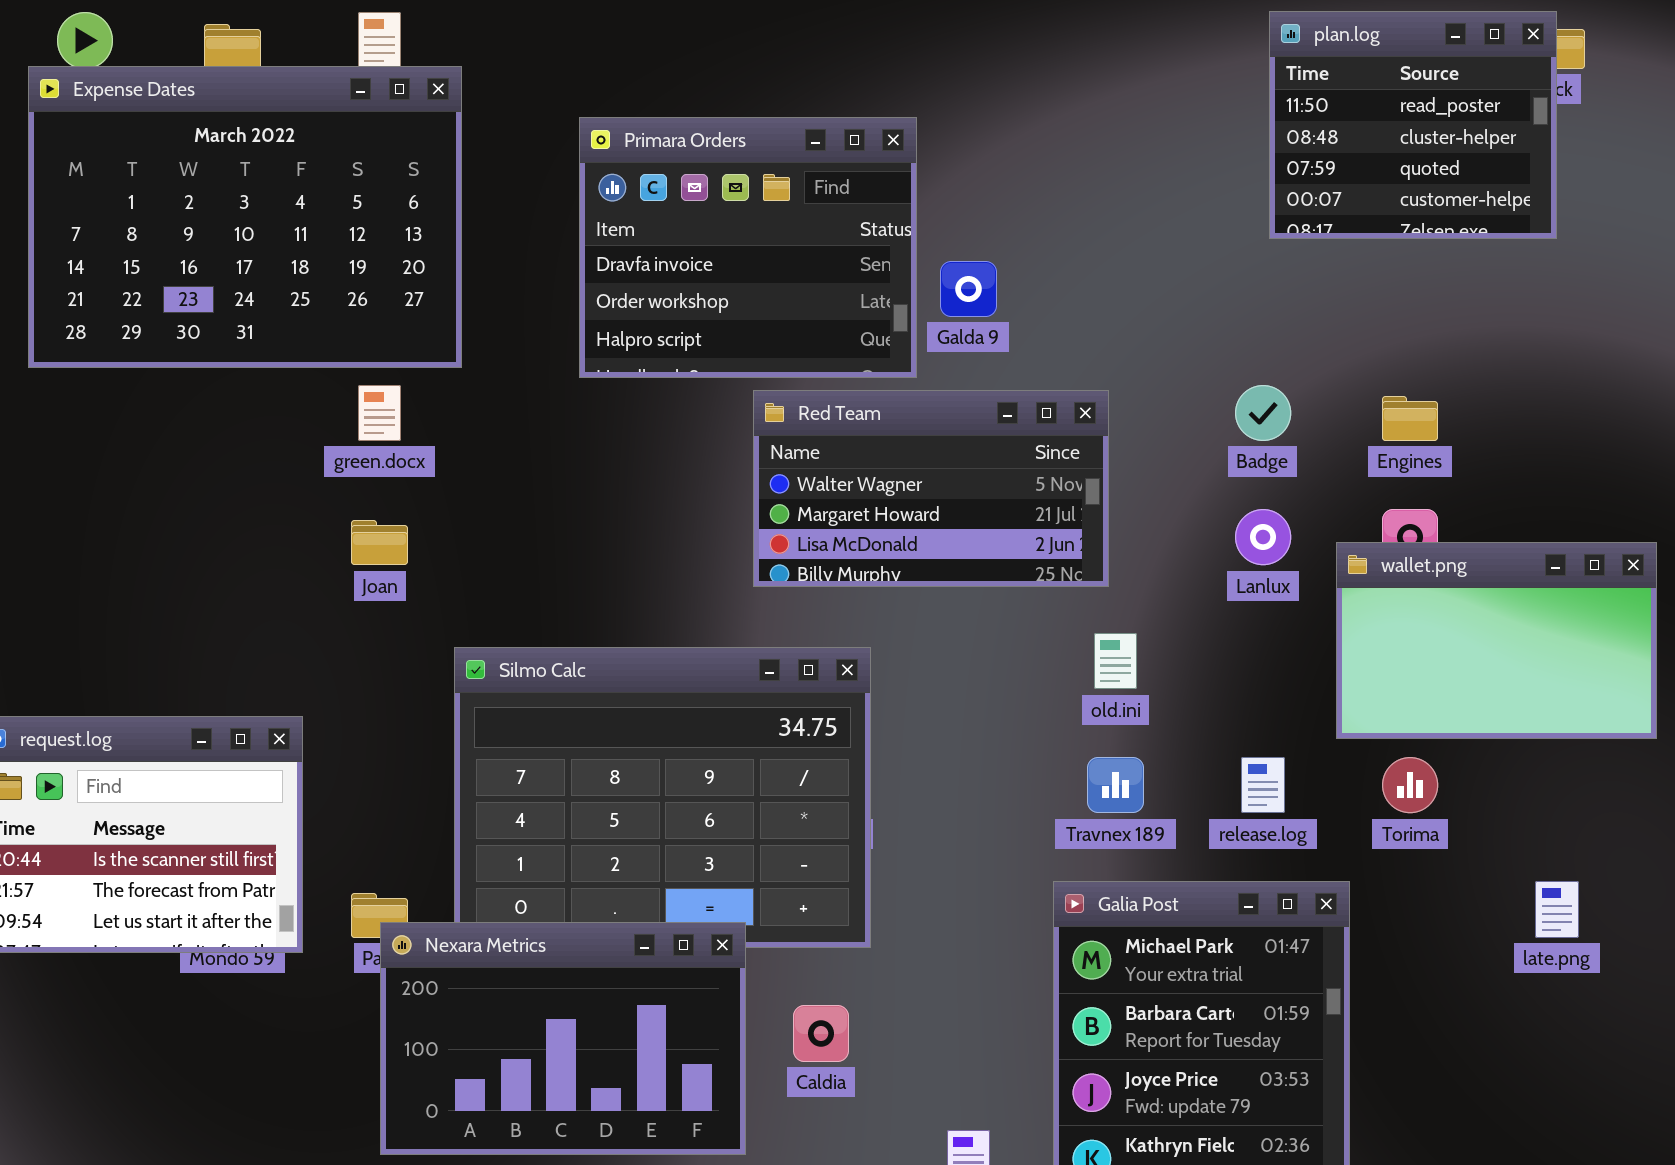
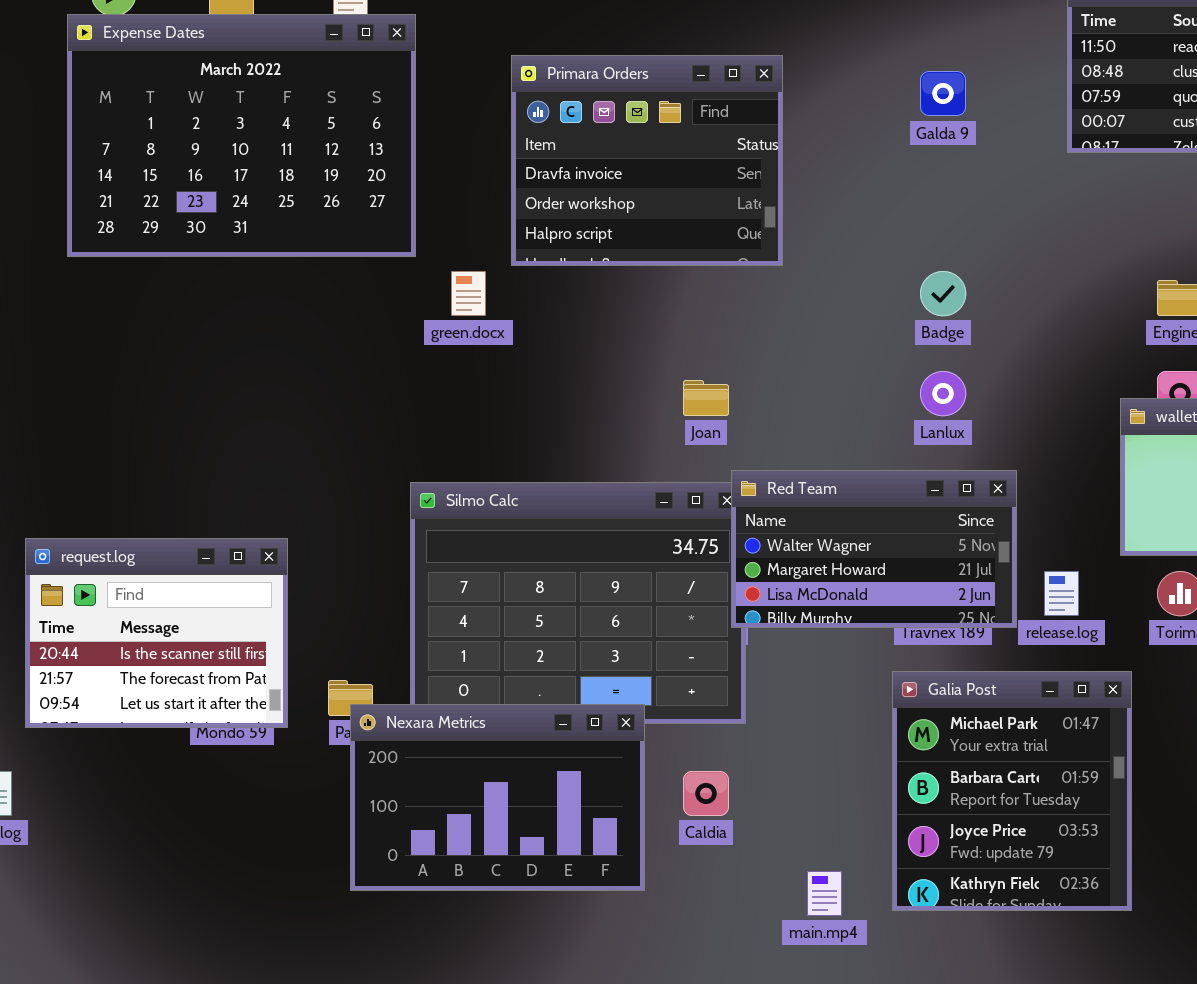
Galda 9: [940,261,997,317] -> [920,71,966,116], moved
green.docx: [358,385,401,441] -> [451,271,486,316], moved
Badge: [1235,385,1291,441] -> [920,271,966,316], moved
Red Team: [753,390,1109,587] -> [731,470,1017,628], moved
Lanlux: [1235,509,1291,565] -> [920,371,966,416], moved
Joan: [351,520,408,565] -> [683,380,729,416], moved

